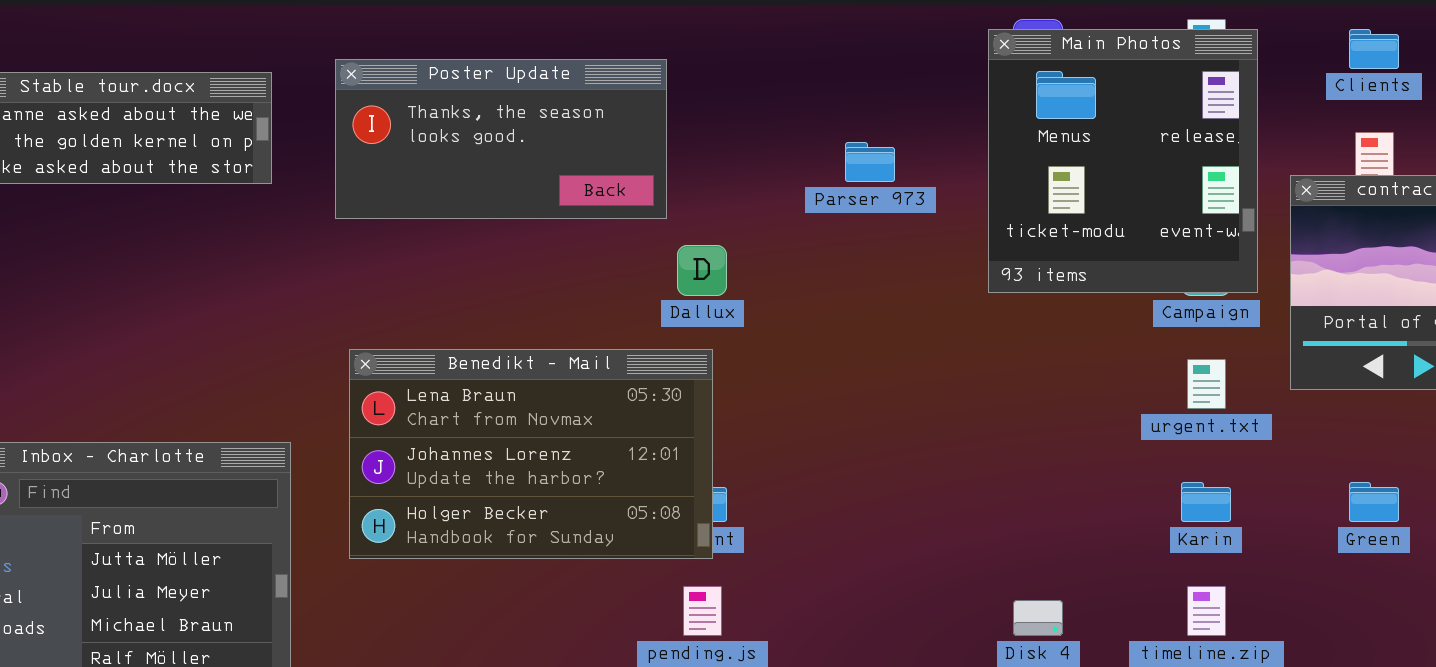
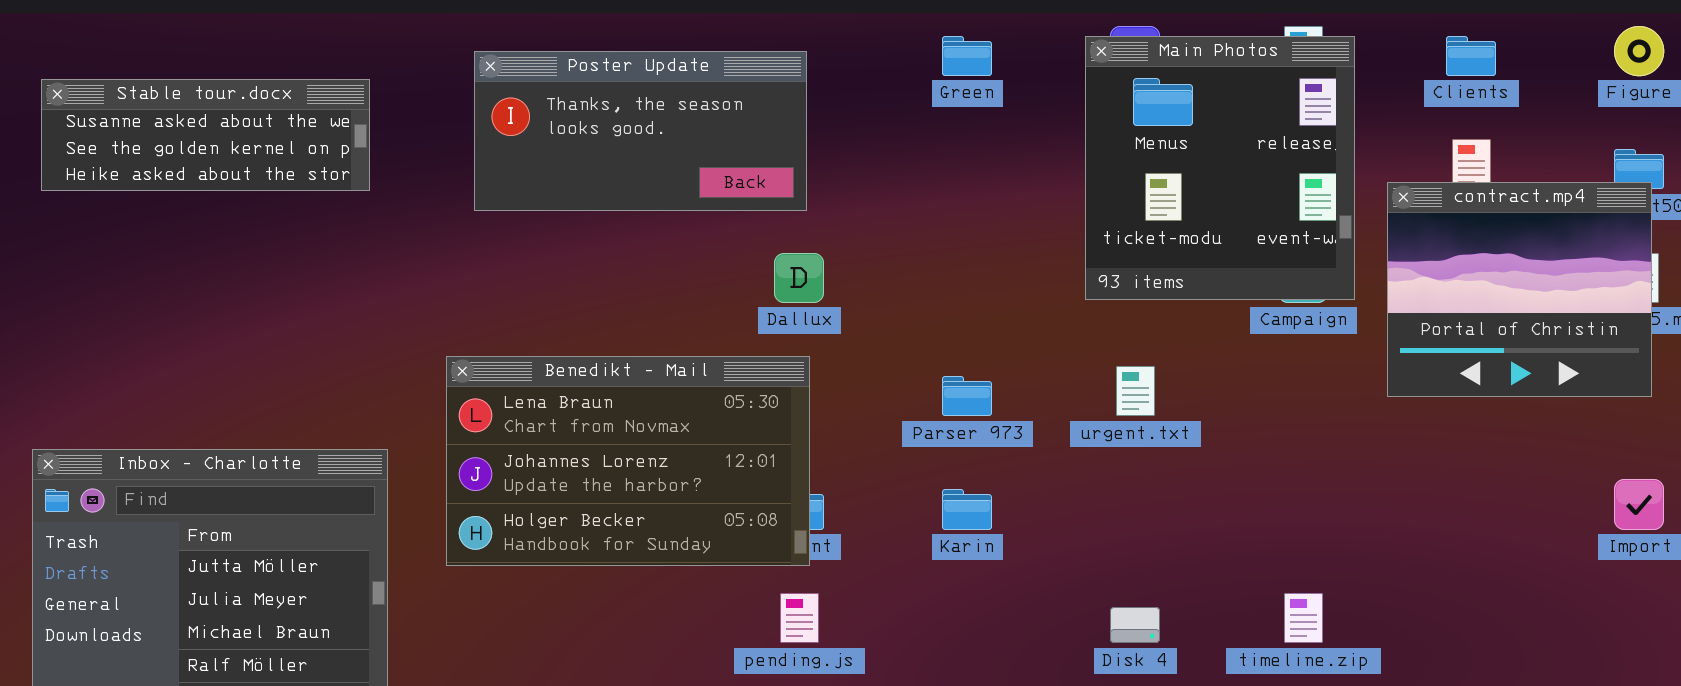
Poster Update: [335,59,667,219] -> [474,51,807,211], moved
Parser 973: [845,142,895,182] -> [942,376,992,416], moved
urgent.txt: [1187,359,1226,409] -> [1116,366,1155,416], moved
Karin: [1181,482,1231,522] -> [942,489,992,530], moved
Green: [1349,482,1399,522] -> [942,36,992,76], moved

